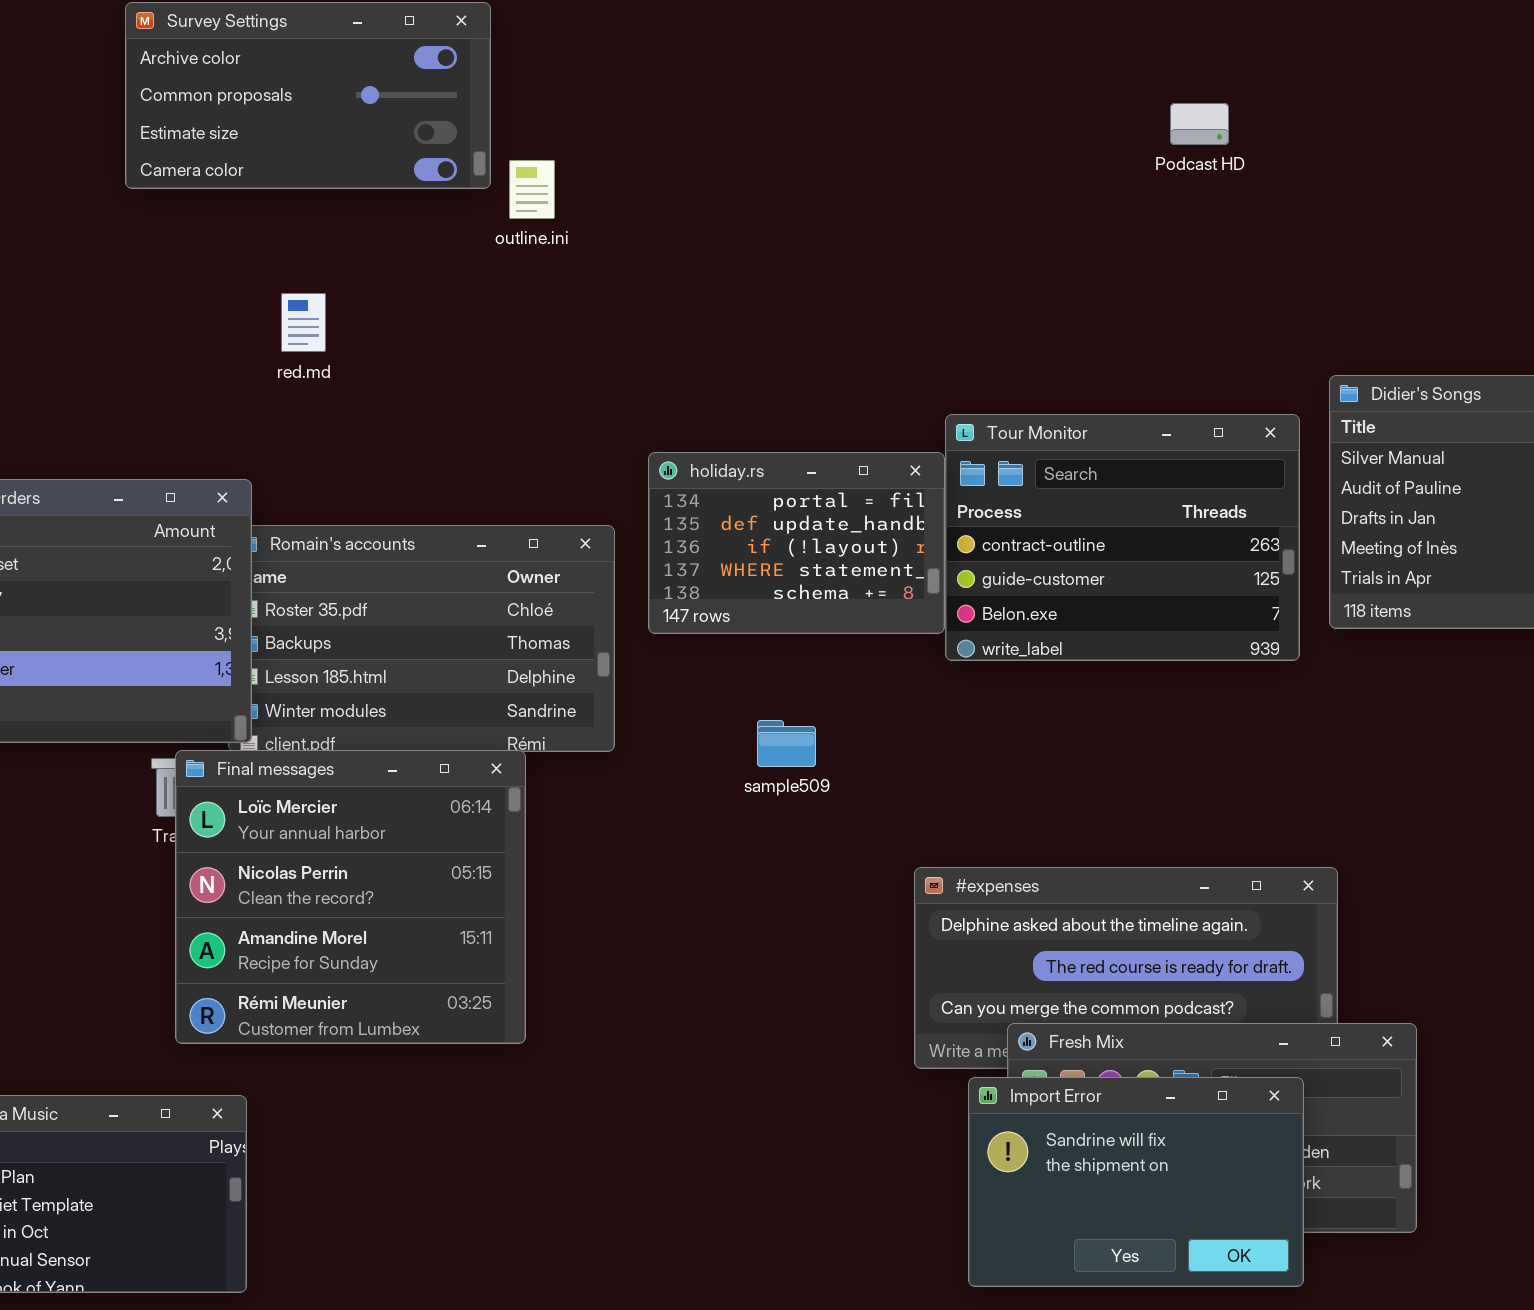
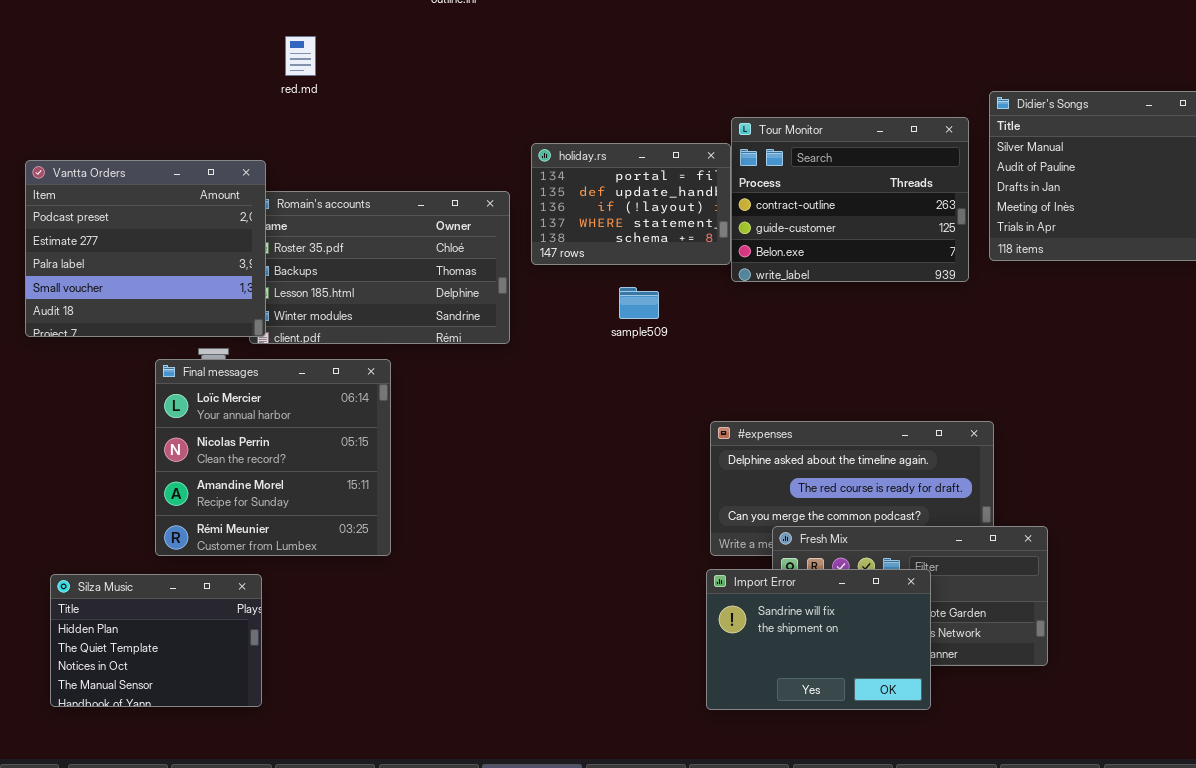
sample509: [757,720,816,767] -> [619,287,659,319], moved
Final messages: [175,750,526,1044] -> [155,359,391,556], moved
Import Error: [968,1077,1304,1287] -> [706,569,931,710], moved

